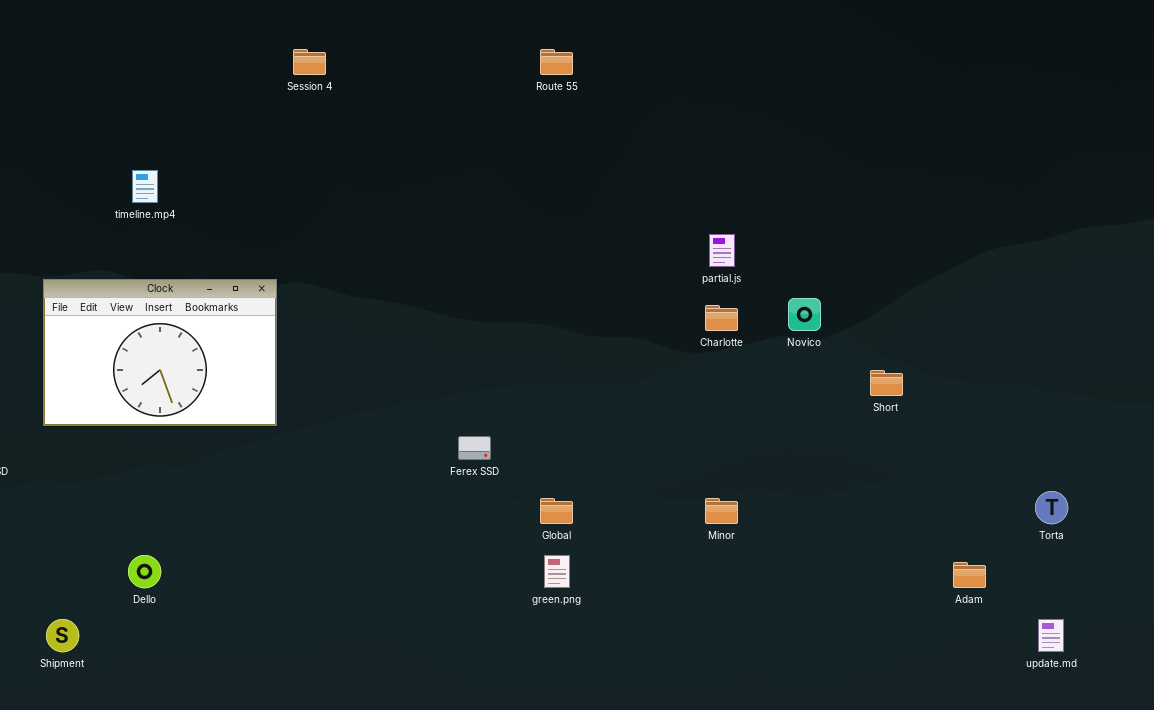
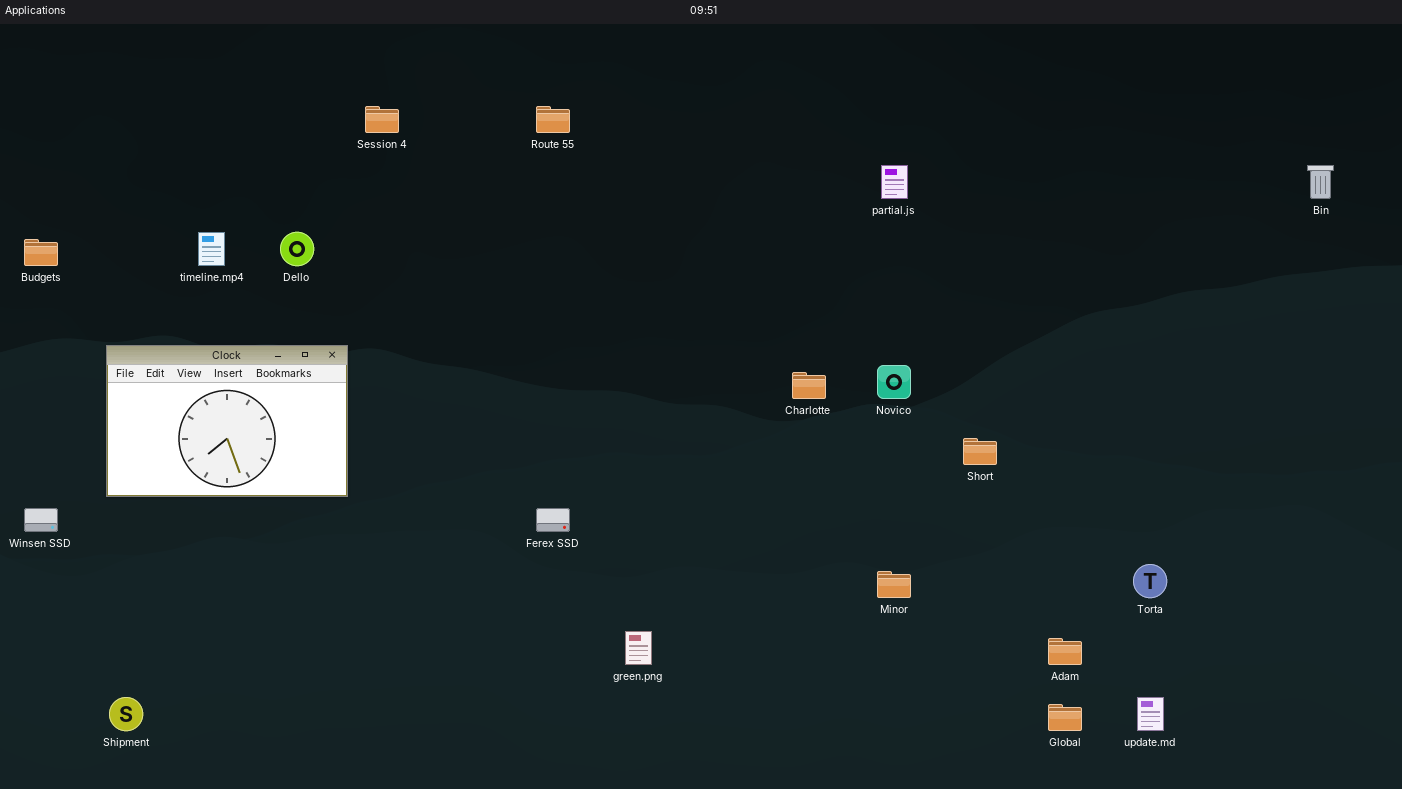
Route 55: [540,49,573,75] -> [536,106,570,133], moved
partial.js: [709,234,735,267] -> [881,165,908,199], moved
Global: [540,498,573,524] -> [1048,704,1082,731], moved
Minor: [705,498,738,524] -> [877,571,911,598], moved
Dello: [128,555,161,588] -> [280,232,314,266], moved

